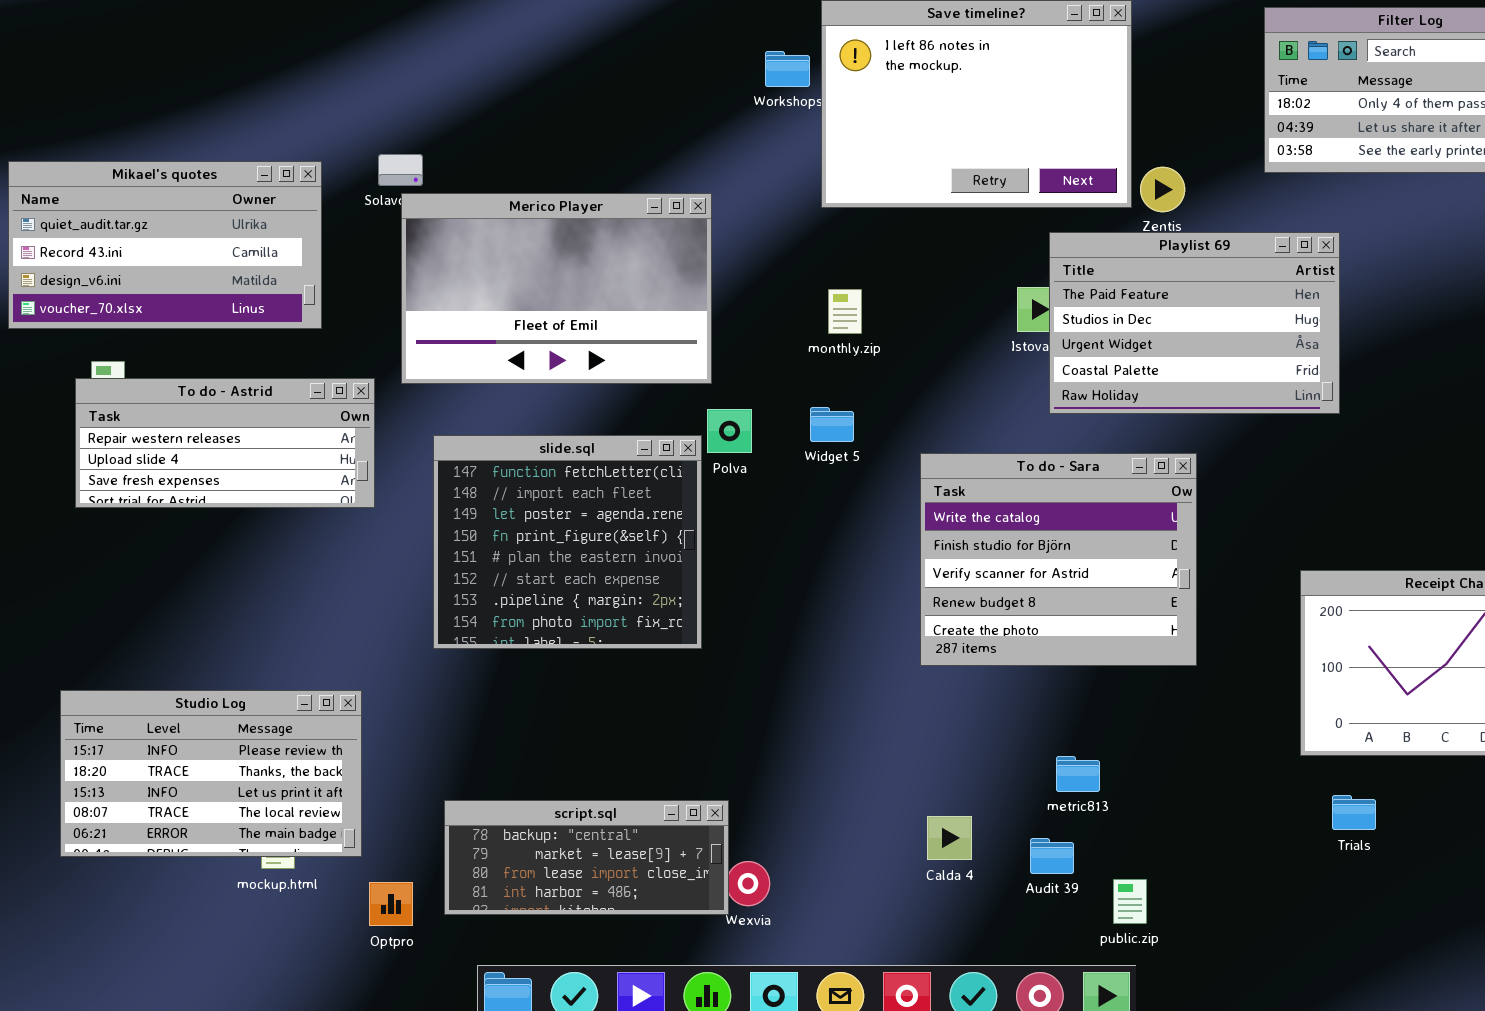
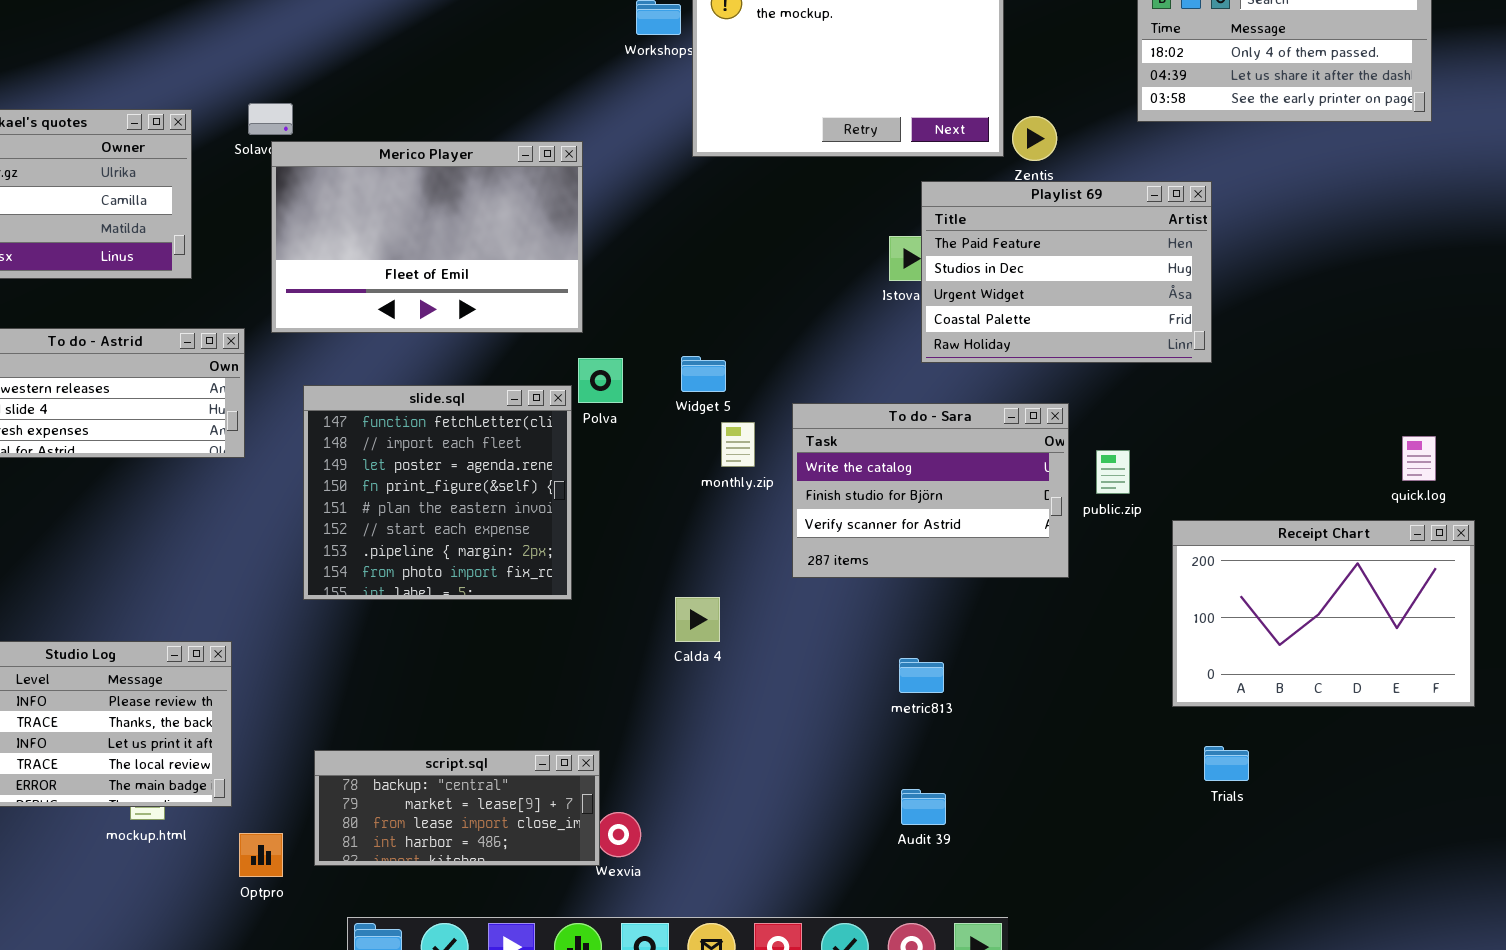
monthly.zip: [828,289,862,334] -> [721,422,755,467], moved
To do - Sara: [920,453,1197,666] -> [792,403,1069,578], resized
metric813: [1056,756,1100,792] -> [899,658,944,693], moved
Calda 4: [927,816,972,860] -> [675,597,720,642], moved
public.zip: [1113,879,1147,924] -> [1096,450,1130,494], moved

